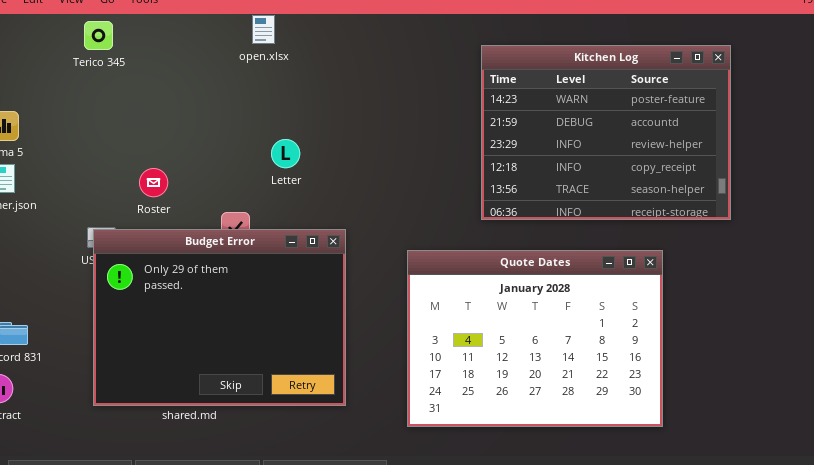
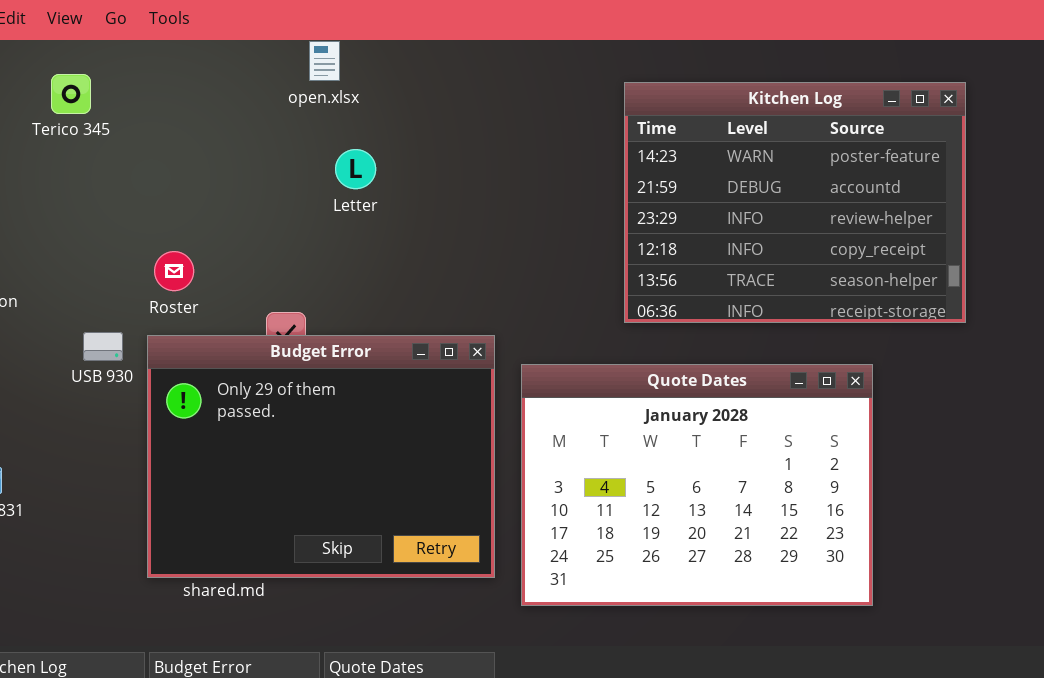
Terico 345: [84,21,113,50] -> [51,74,91,114], moved
Letter: [271,139,300,168] -> [335,149,376,189], moved
Budget Error: [93,229,346,406] -> [147,335,495,578], moved

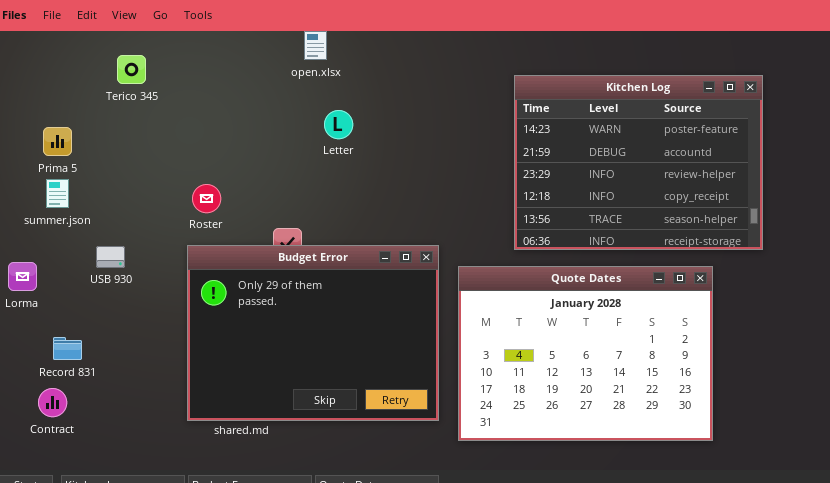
Kitchen Log: [624,82,966,323] -> [514,75,763,250], moved
USB 930: [83,332,123,361] -> [96,246,125,268], moved

